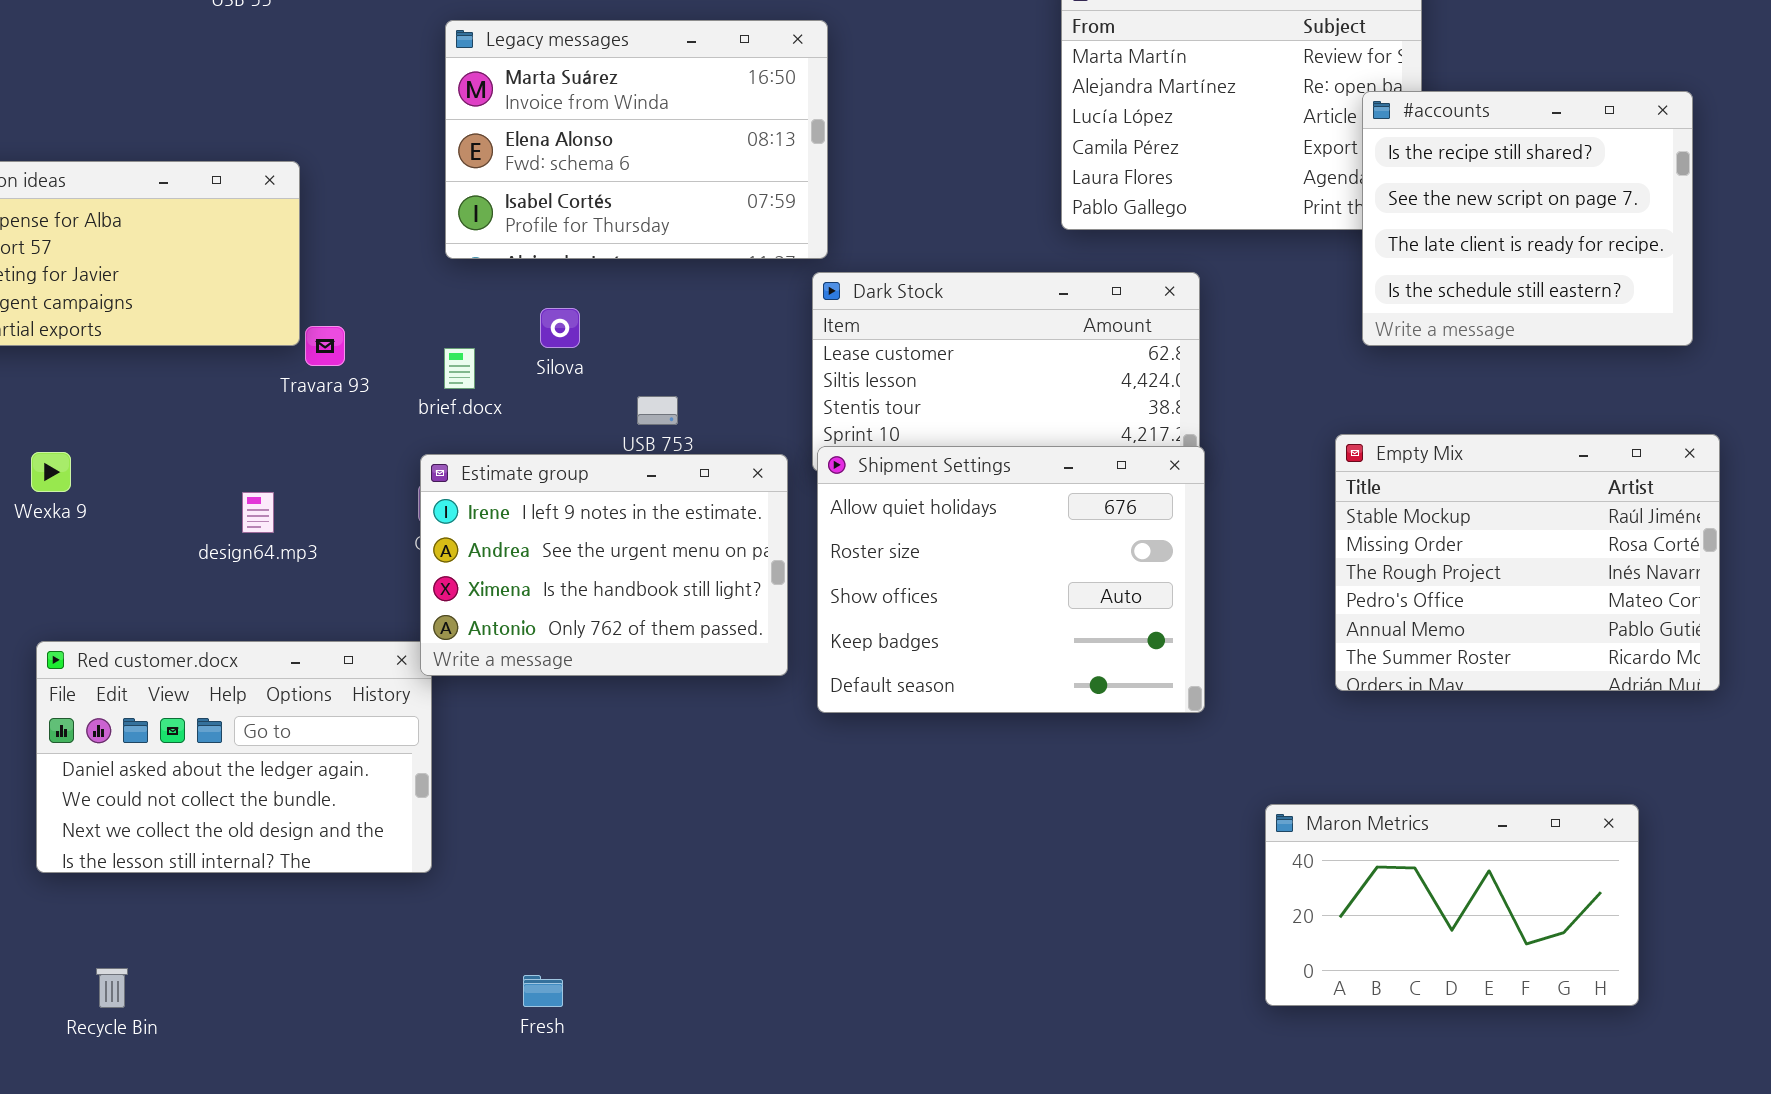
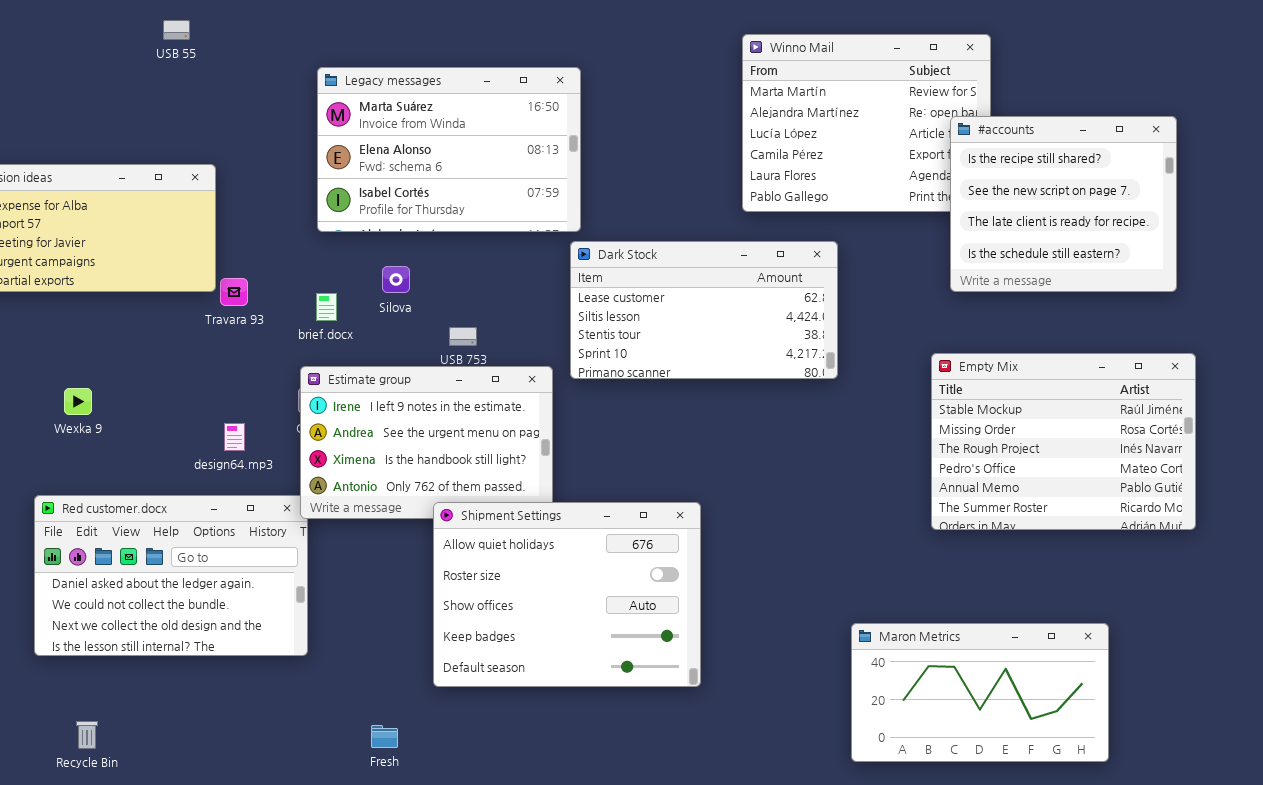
Shipment Settings: [817,446,1205,713] -> [433,502,701,687], moved
Wexka 9: [31,452,71,492] -> [64,388,92,415], moved
design64.mp3: [242,492,274,533] -> [224,423,245,451], moved
Maron Metrics: [1265,804,1639,1006] -> [851,623,1109,762], moved

